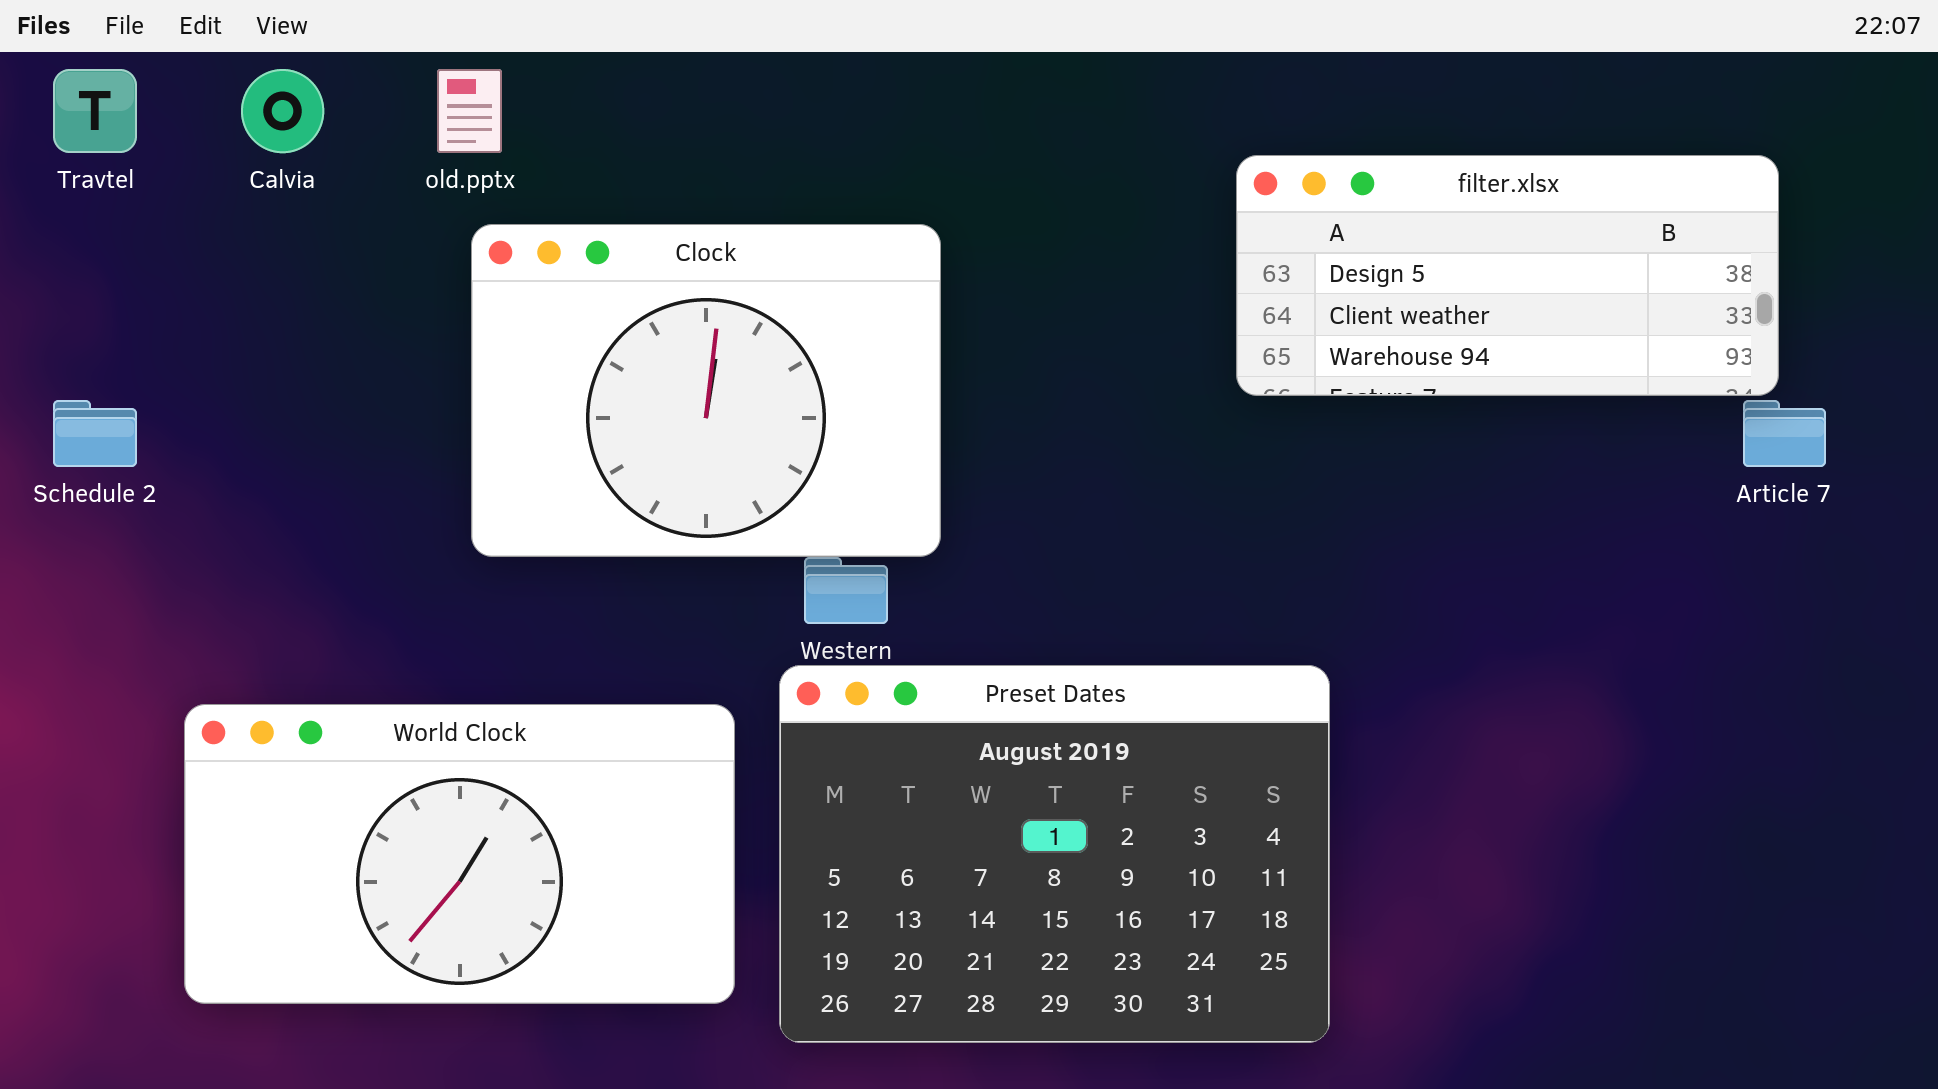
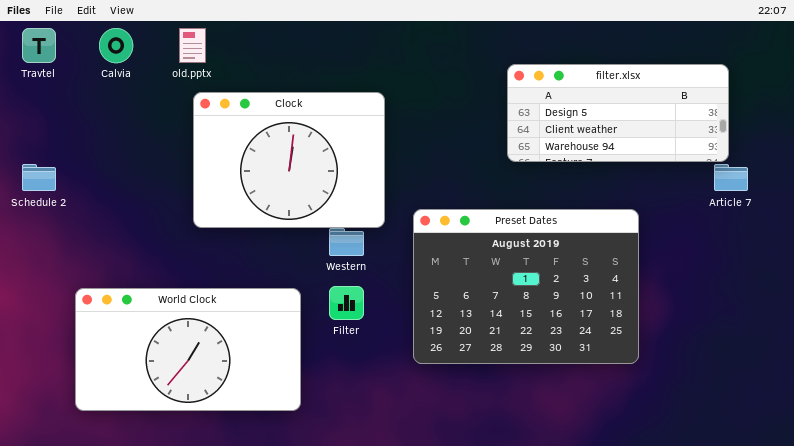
Preset Dates: [779,665,1330,1043] -> [413,209,639,364], moved

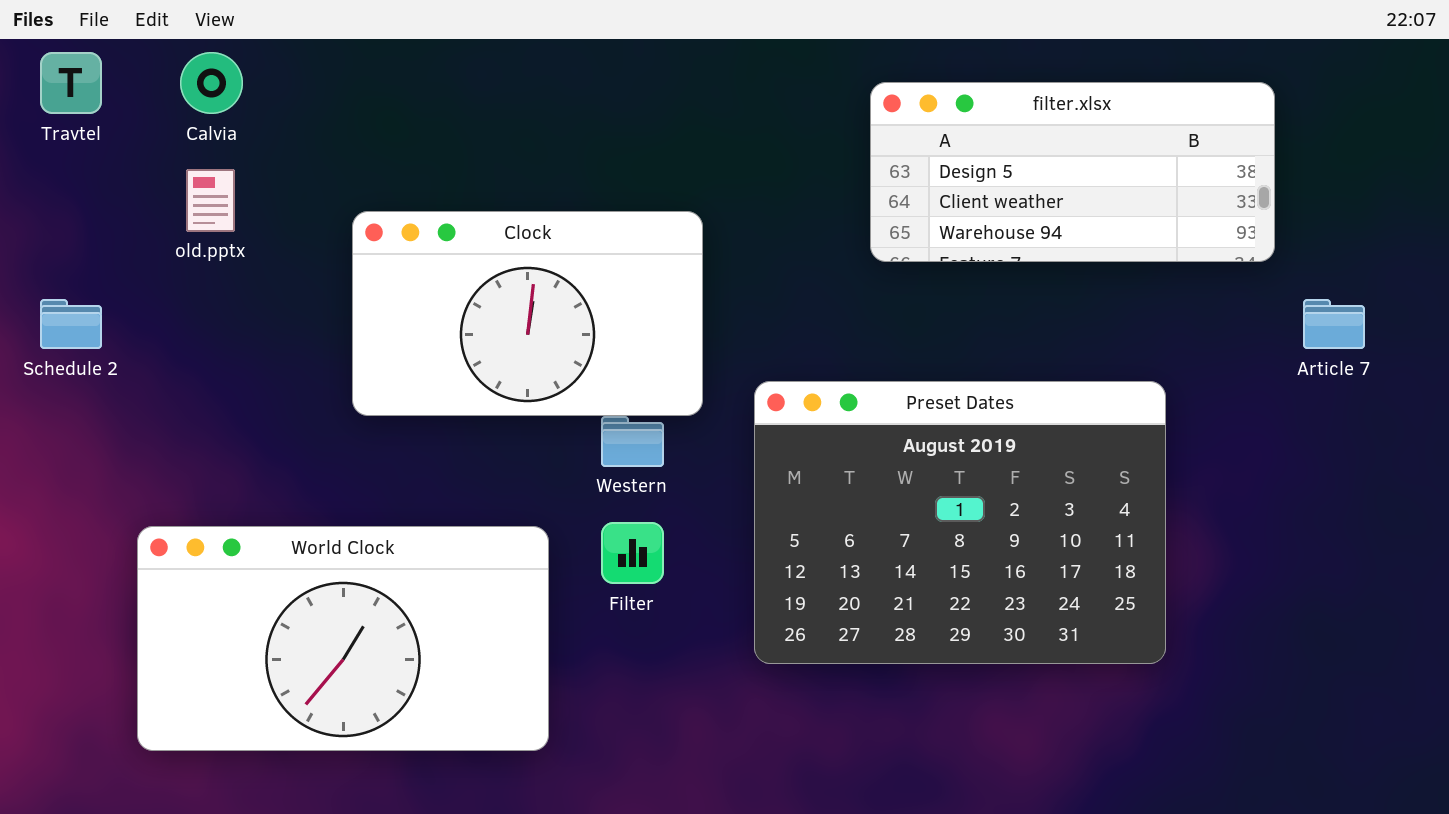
old.pptx: [179,28,206,63] -> [186,169,235,232], moved
filter.xlsx: [507,64,729,162] -> [870,82,1275,262], moved
Clock: [193,92,385,228] -> [352,211,703,416], resized

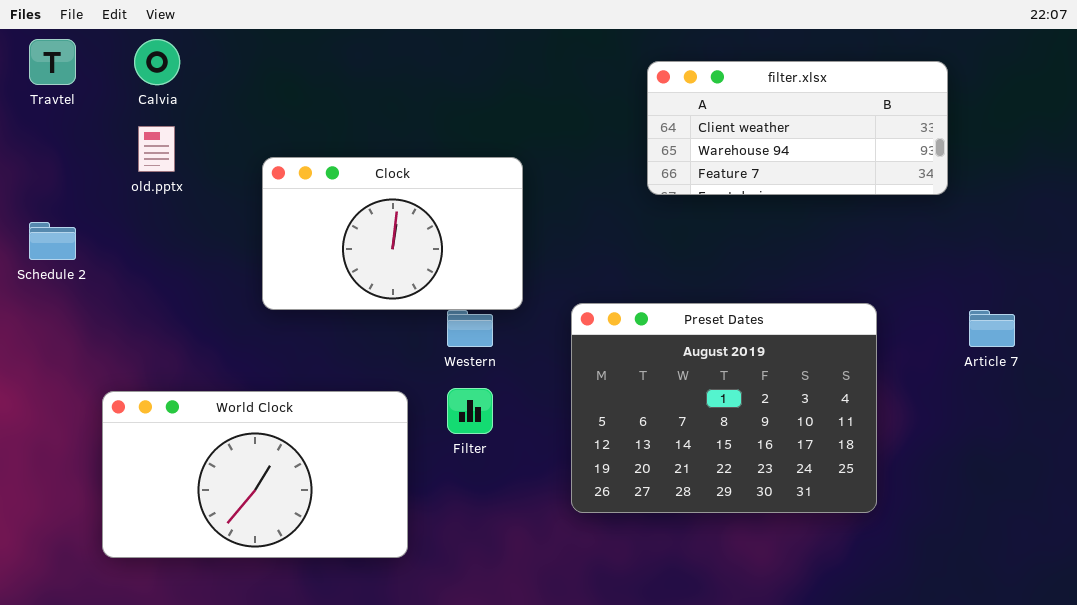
filter.xlsx: [870,82,1275,262] -> [647,61,948,195], scrolled down 1 row
Article 7: [1303,299,1365,349] -> [969,310,1015,347], moved
Preset Dates: [754,381,1166,664] -> [571,303,877,513], moved

